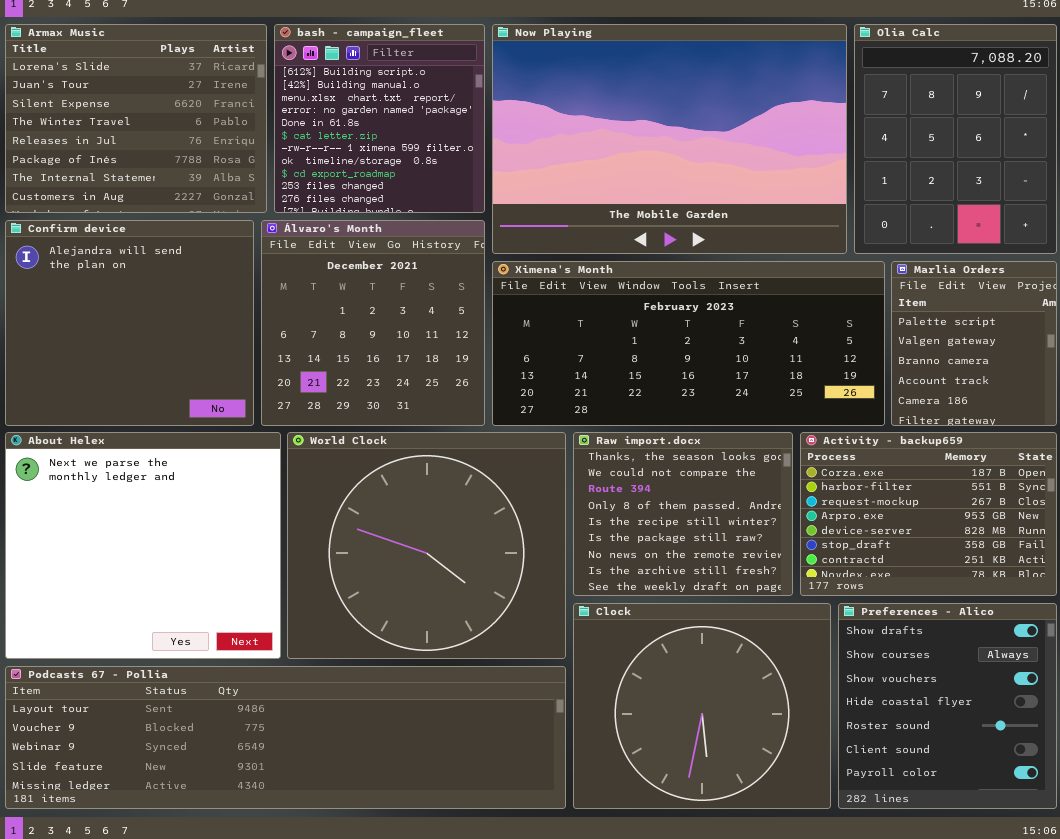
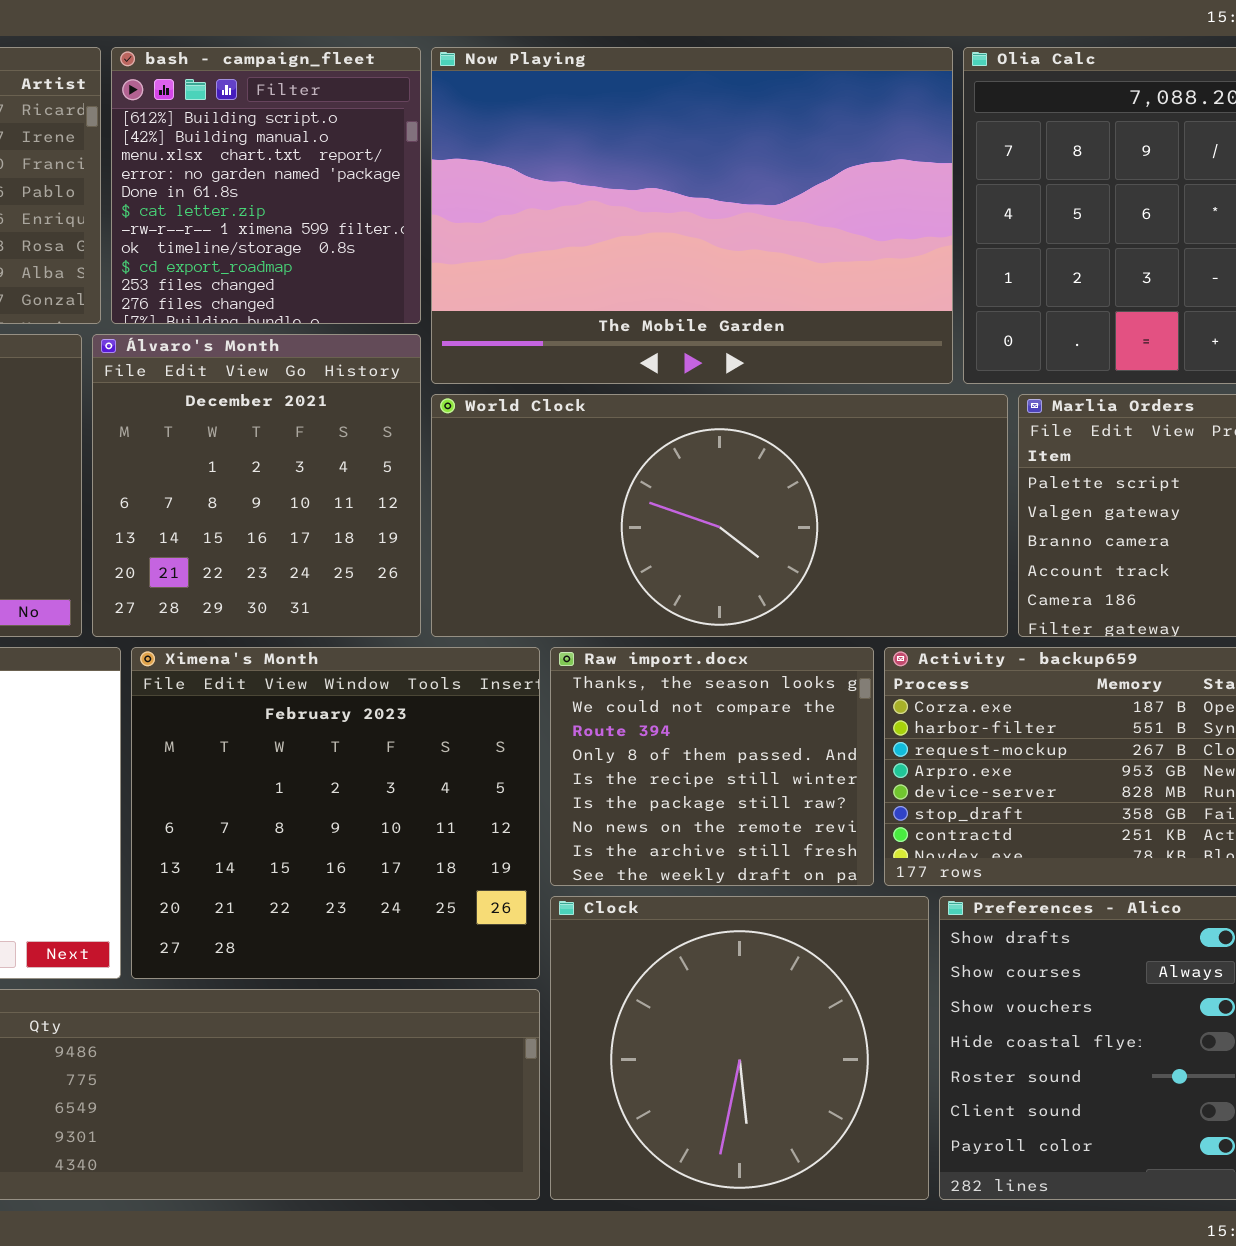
Ximena's Month: [492,261,885,426] -> [131,647,540,979], moved, resized
World Clock: [287,432,566,659] -> [431,394,1008,637], moved, resized

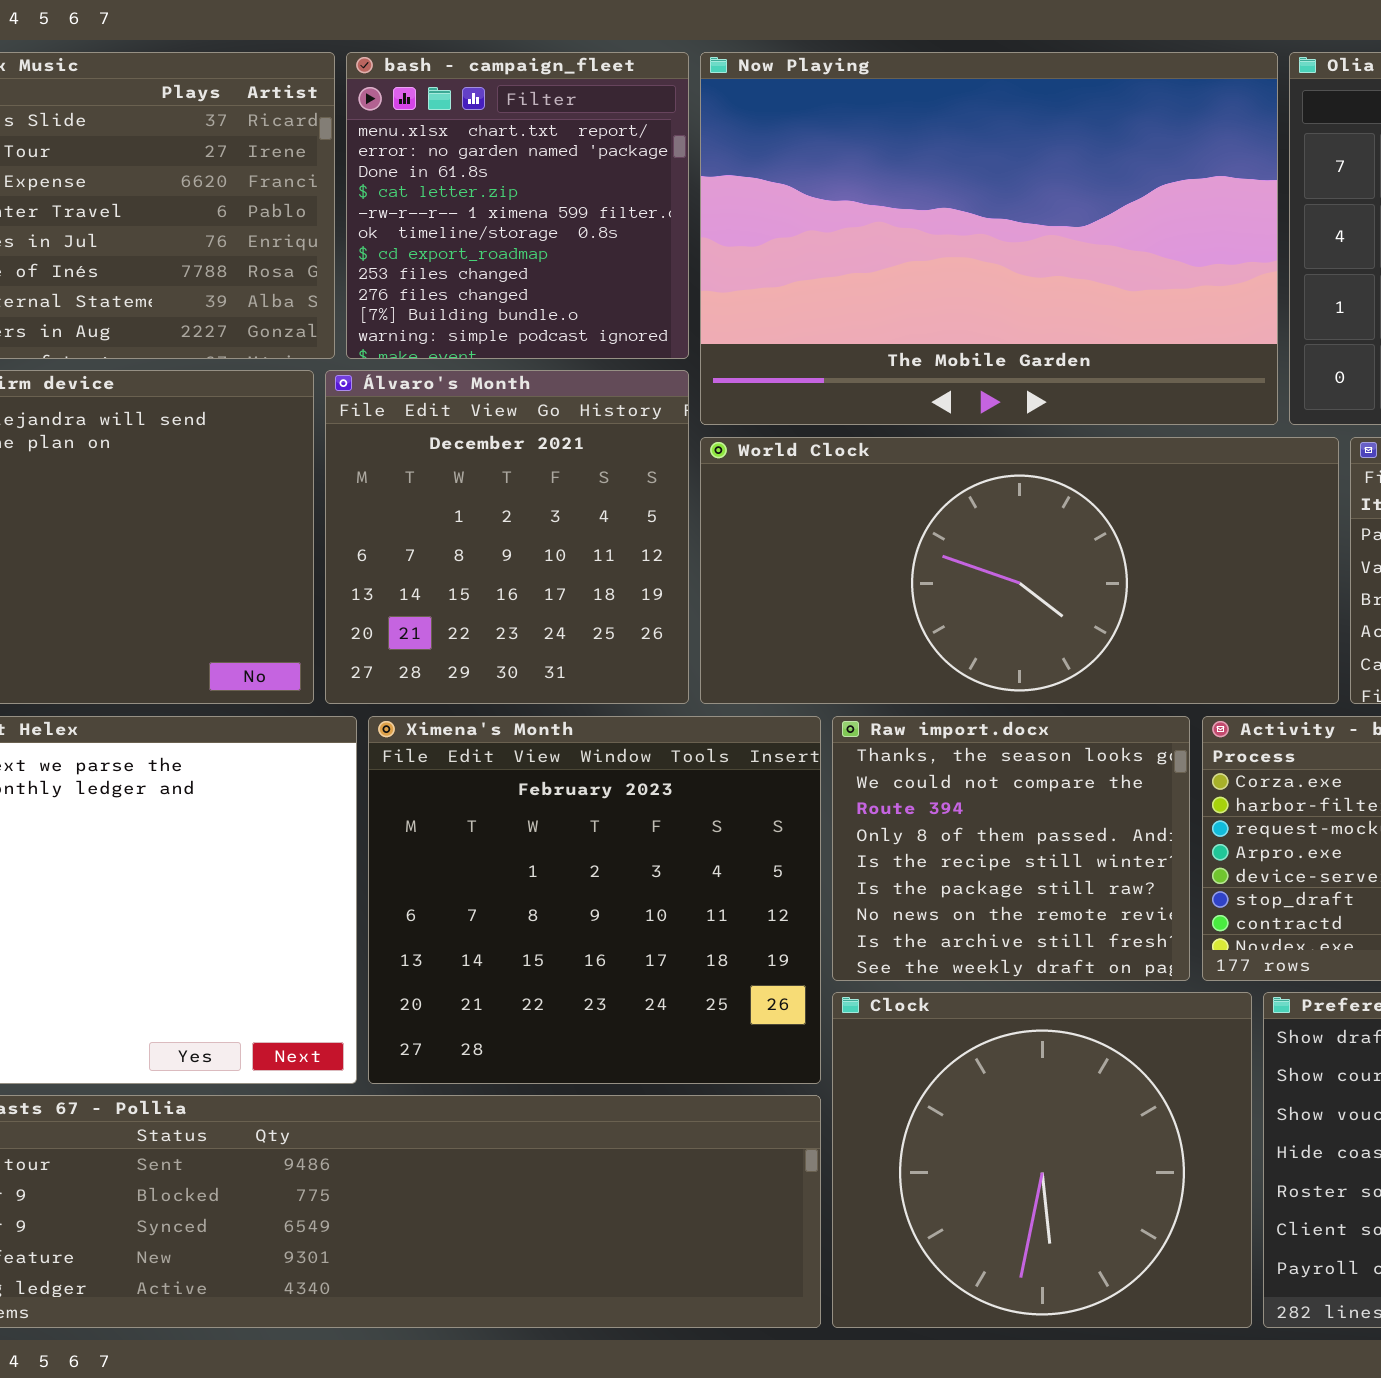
bash - campaign_fleet: [111,47,421,324] -> [346,52,689,359], scrolled down 2 rows

